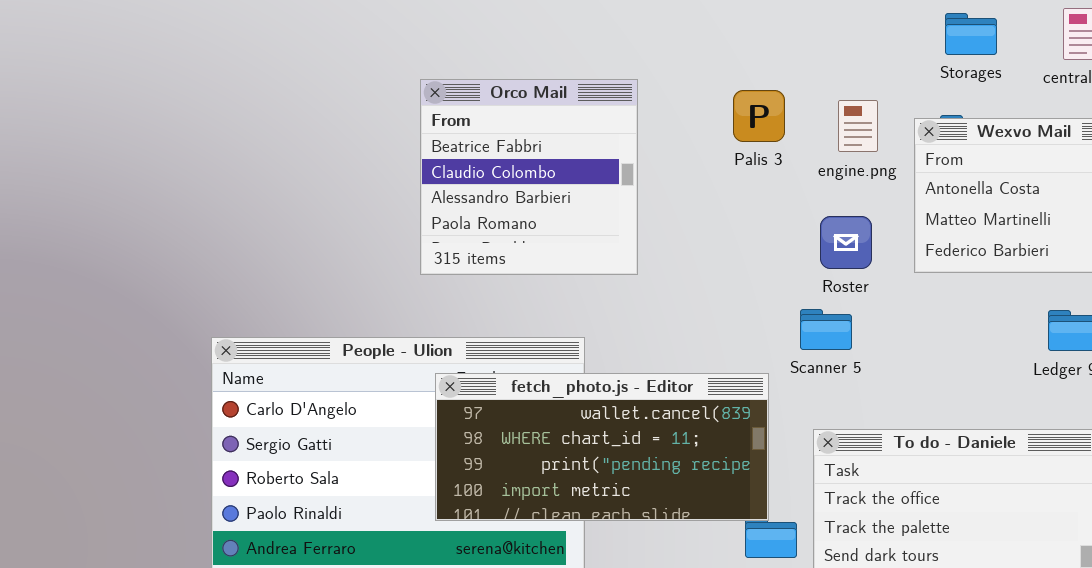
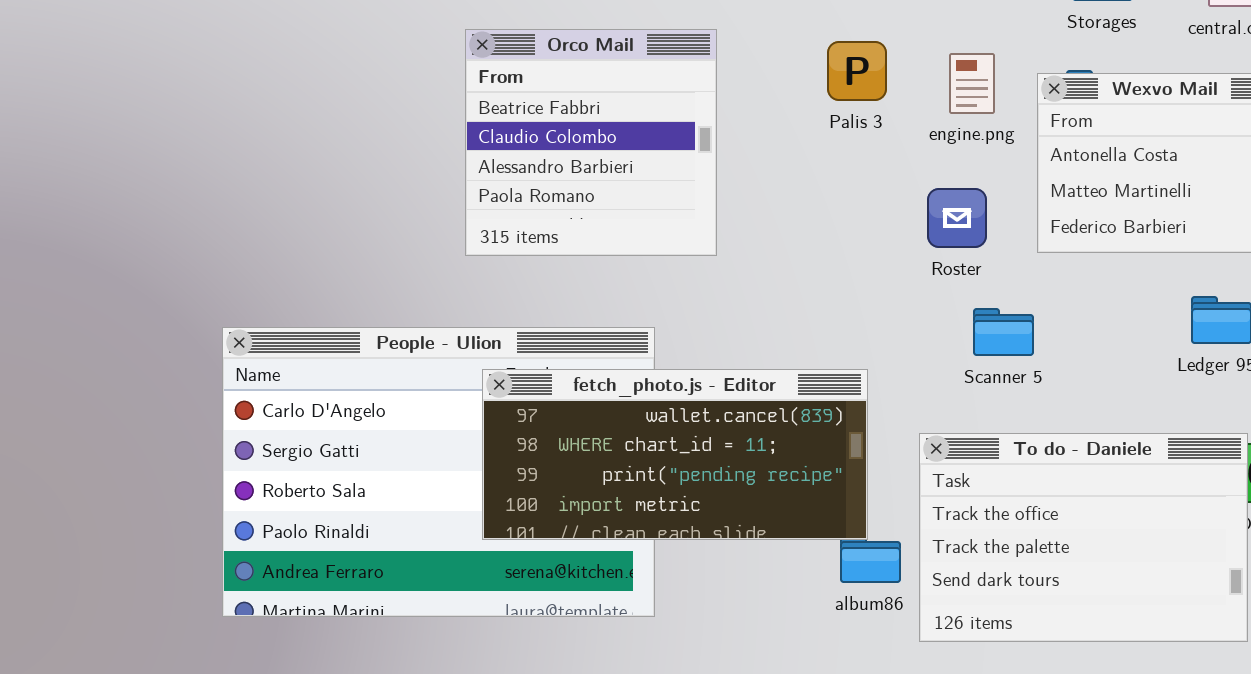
Scanner 5: [800,309,852,350] -> [973,308,1034,356], moved

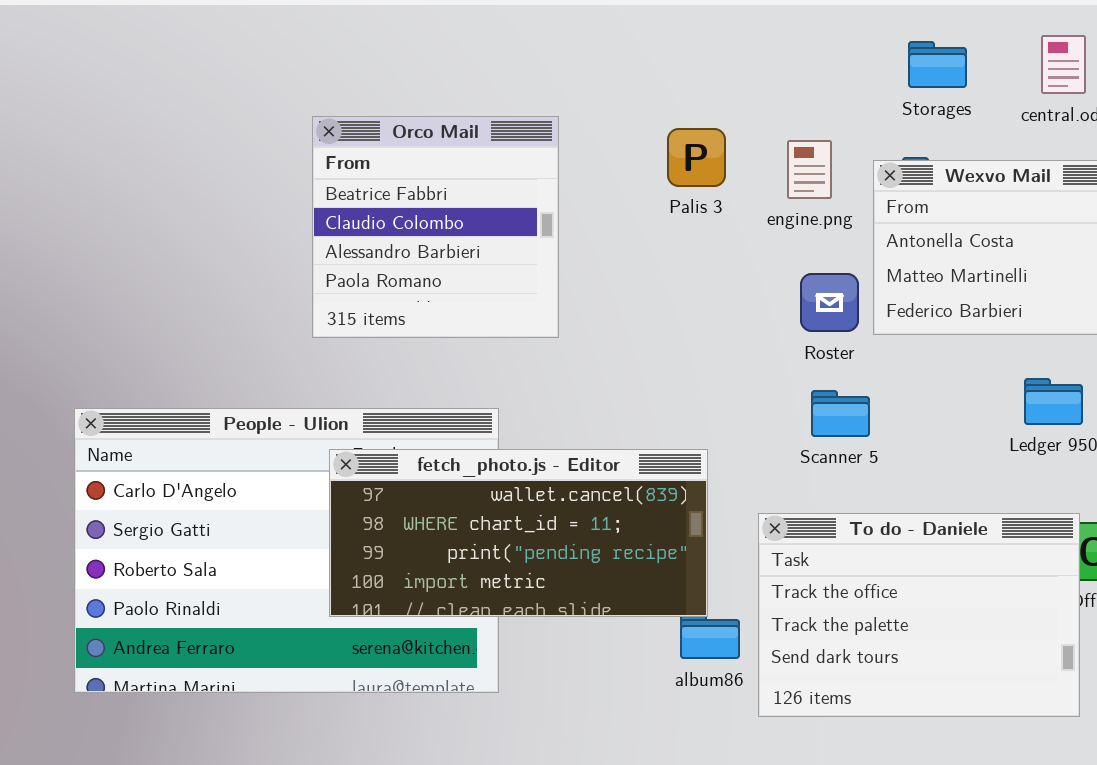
Roster: [927,188,987,248] -> [800,273,859,332], moved

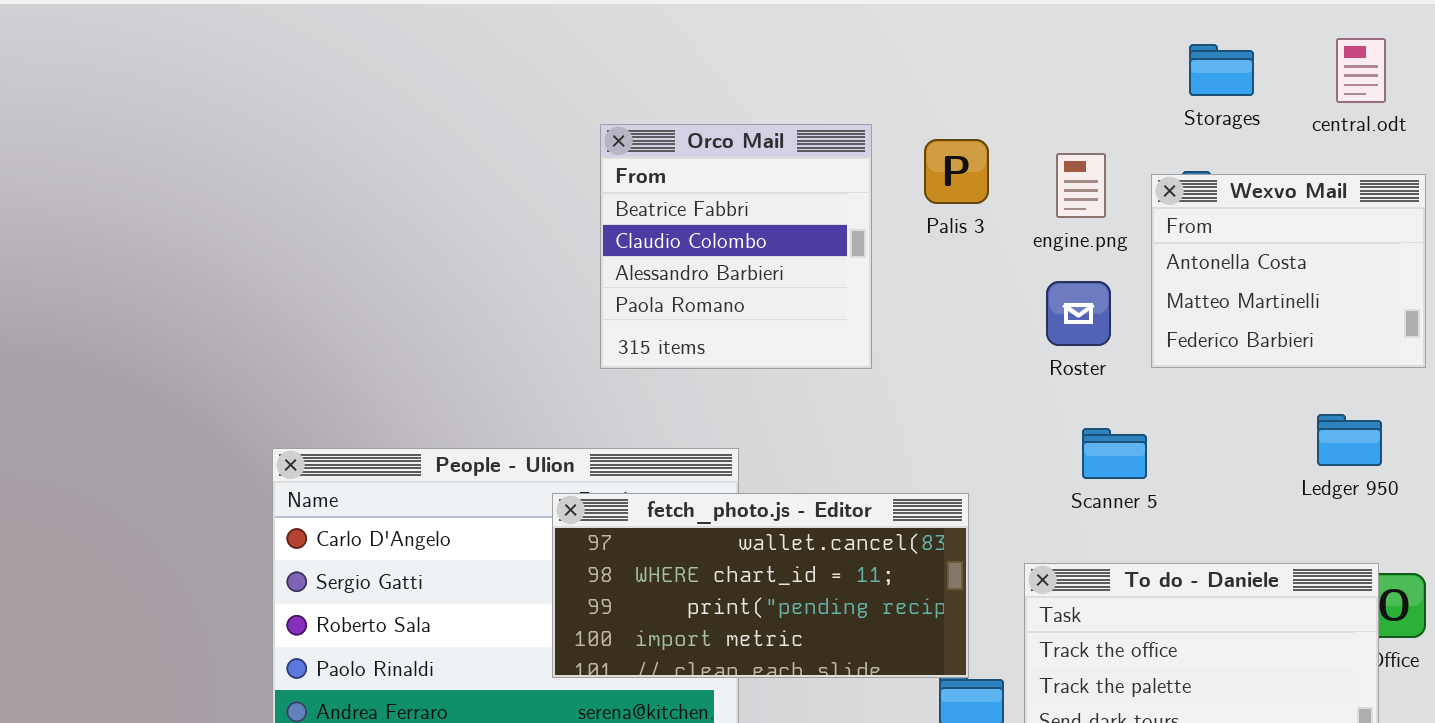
Orco Mail: [312,116,559,338] -> [600,124,872,369], moved
Roster: [800,273,859,332] -> [1046,281,1111,346], moved

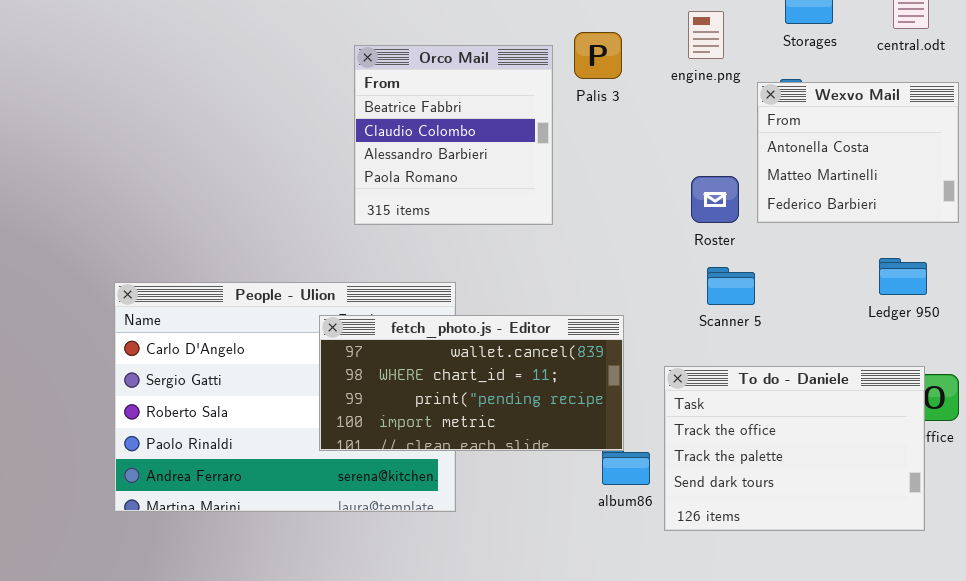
Palis 3: [924,139,989,204] -> [574,32,622,79], moved
engine.png: [1056,153,1106,218] -> [688,11,724,59], moved
Roster: [1046,281,1111,346] -> [691,176,739,223], moved

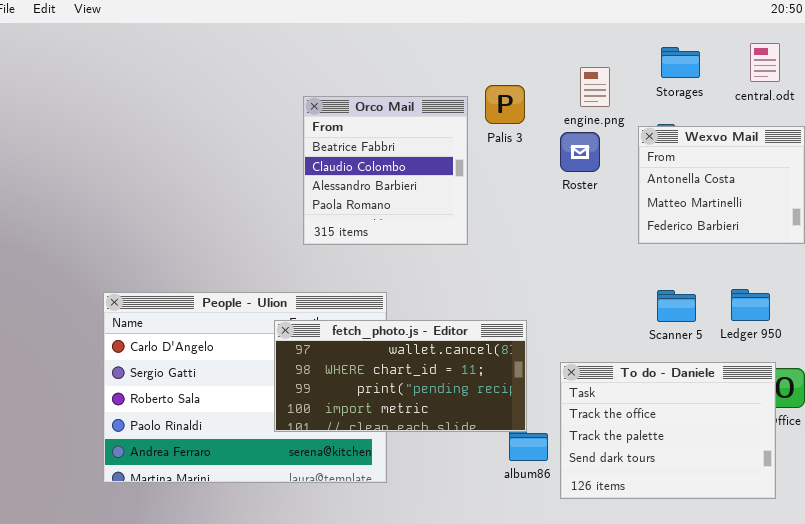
Roster: [691,176,739,223] -> [560,132,600,172], moved
Ledger 950: [879,258,927,295] -> [731,289,770,321], moved
Scanner 5: [707,267,755,305] -> [657,290,696,322], moved

